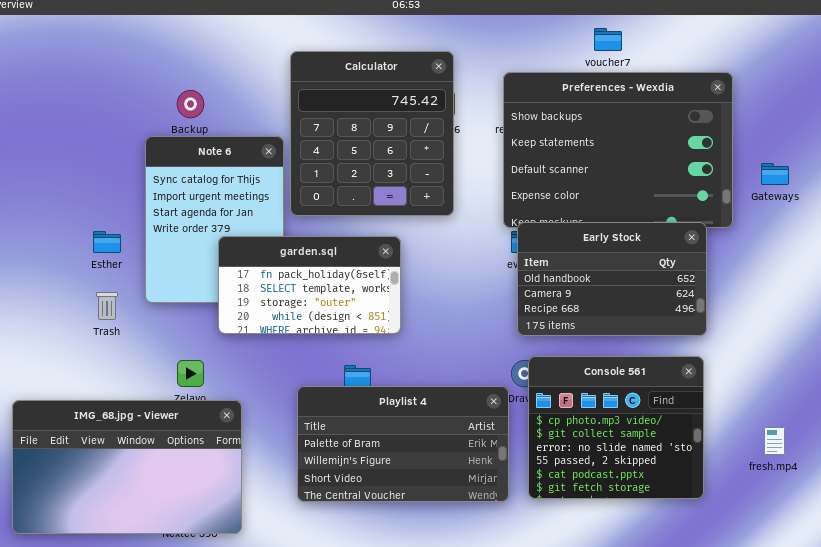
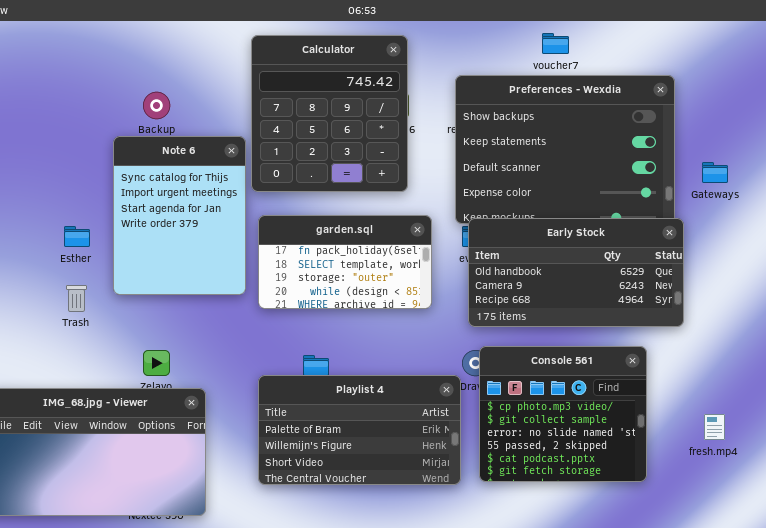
Calculator: [290,51,454,216] -> [251,35,408,192], moved
Early Stock: [517,222,707,336] -> [468,218,684,327], resized
garden.sql: [218,236,401,334] -> [258,215,432,309], moved

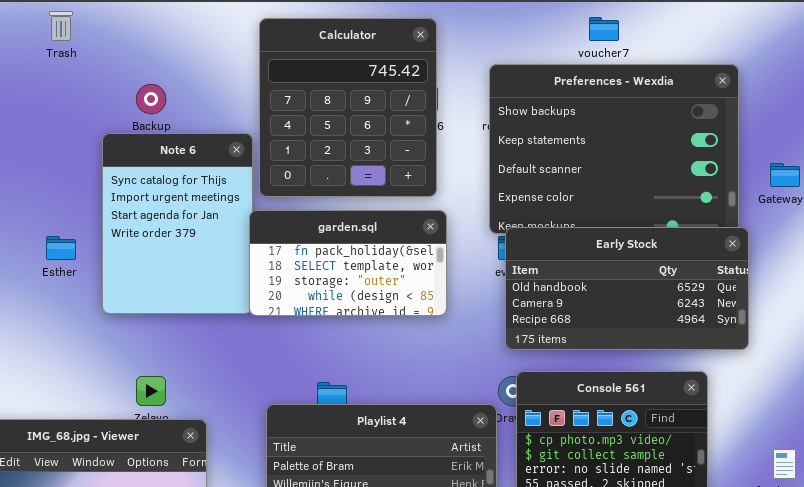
garden.sql: [258,215,432,309] -> [249,210,447,316], moved
Trash: [66,285,87,312] -> [49,11,73,41], moved

